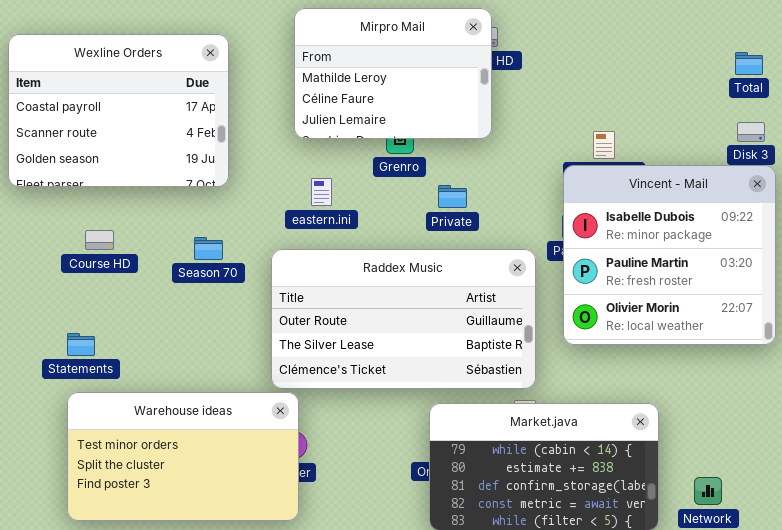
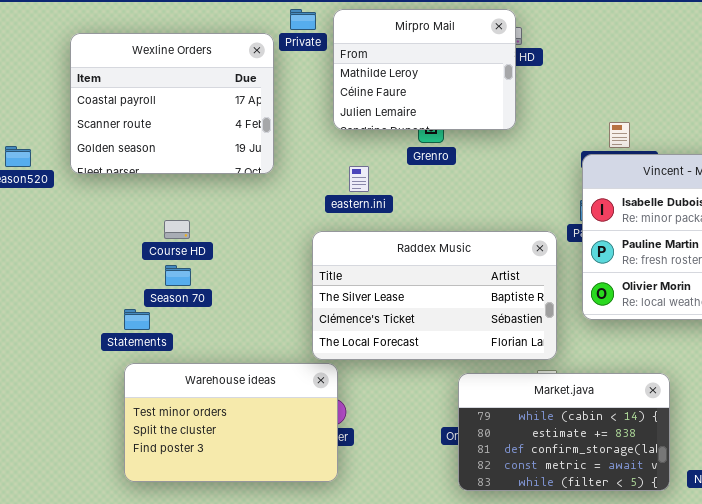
Private: [438,185,467,208] -> [290,9,316,30], moved
Course HD: [85,230,114,250] -> [164,220,190,239], moved
Season 70: [194,237,223,260] -> [165,265,191,286], moved
Raddex Music: [271,249,536,389] -> [312,231,557,360], scrolled down 1 row

